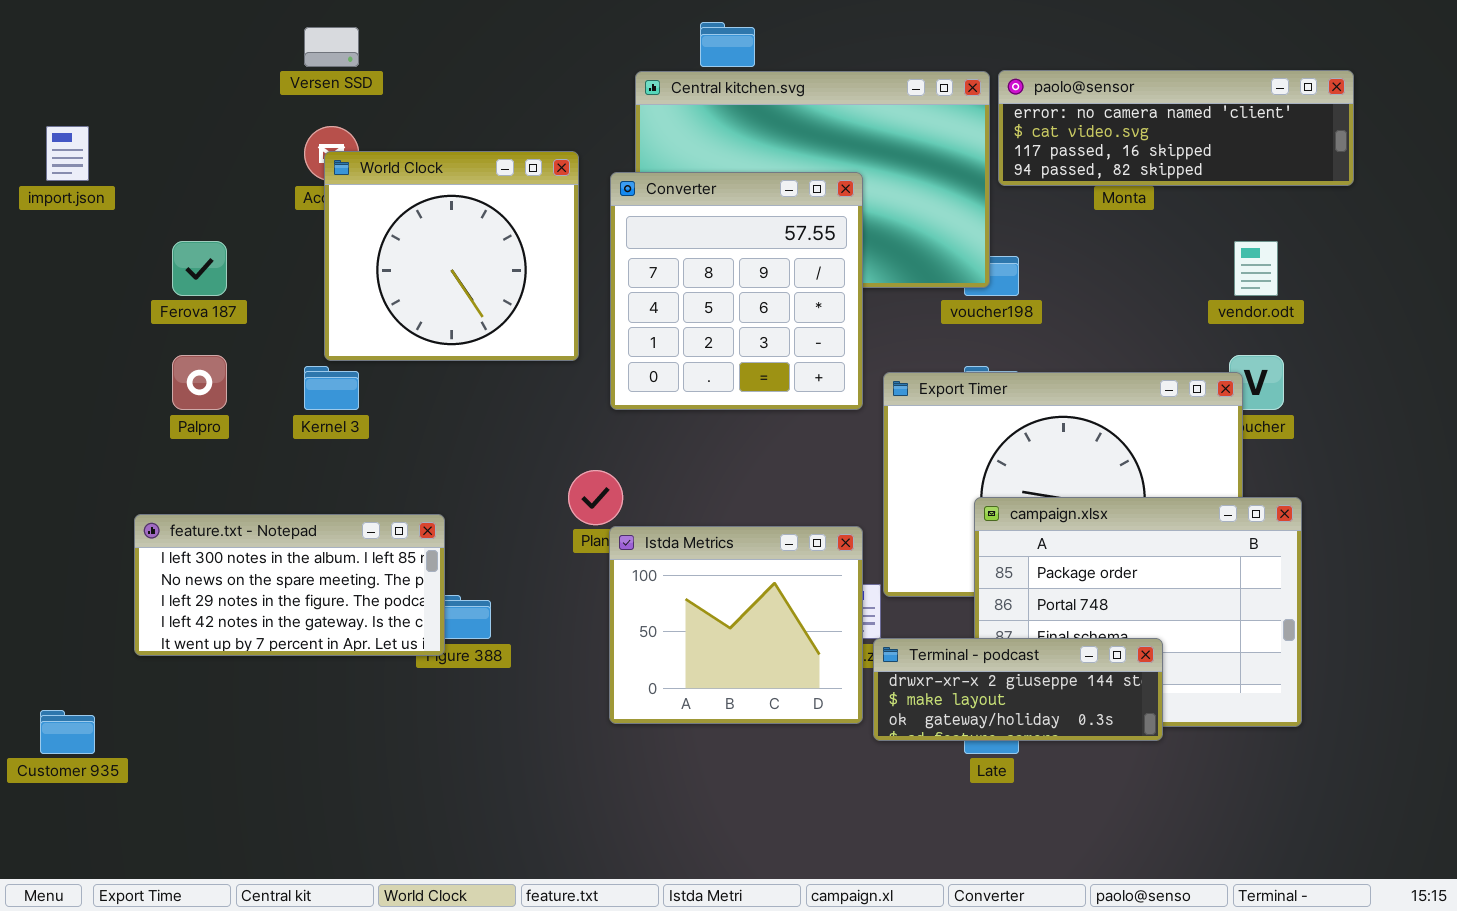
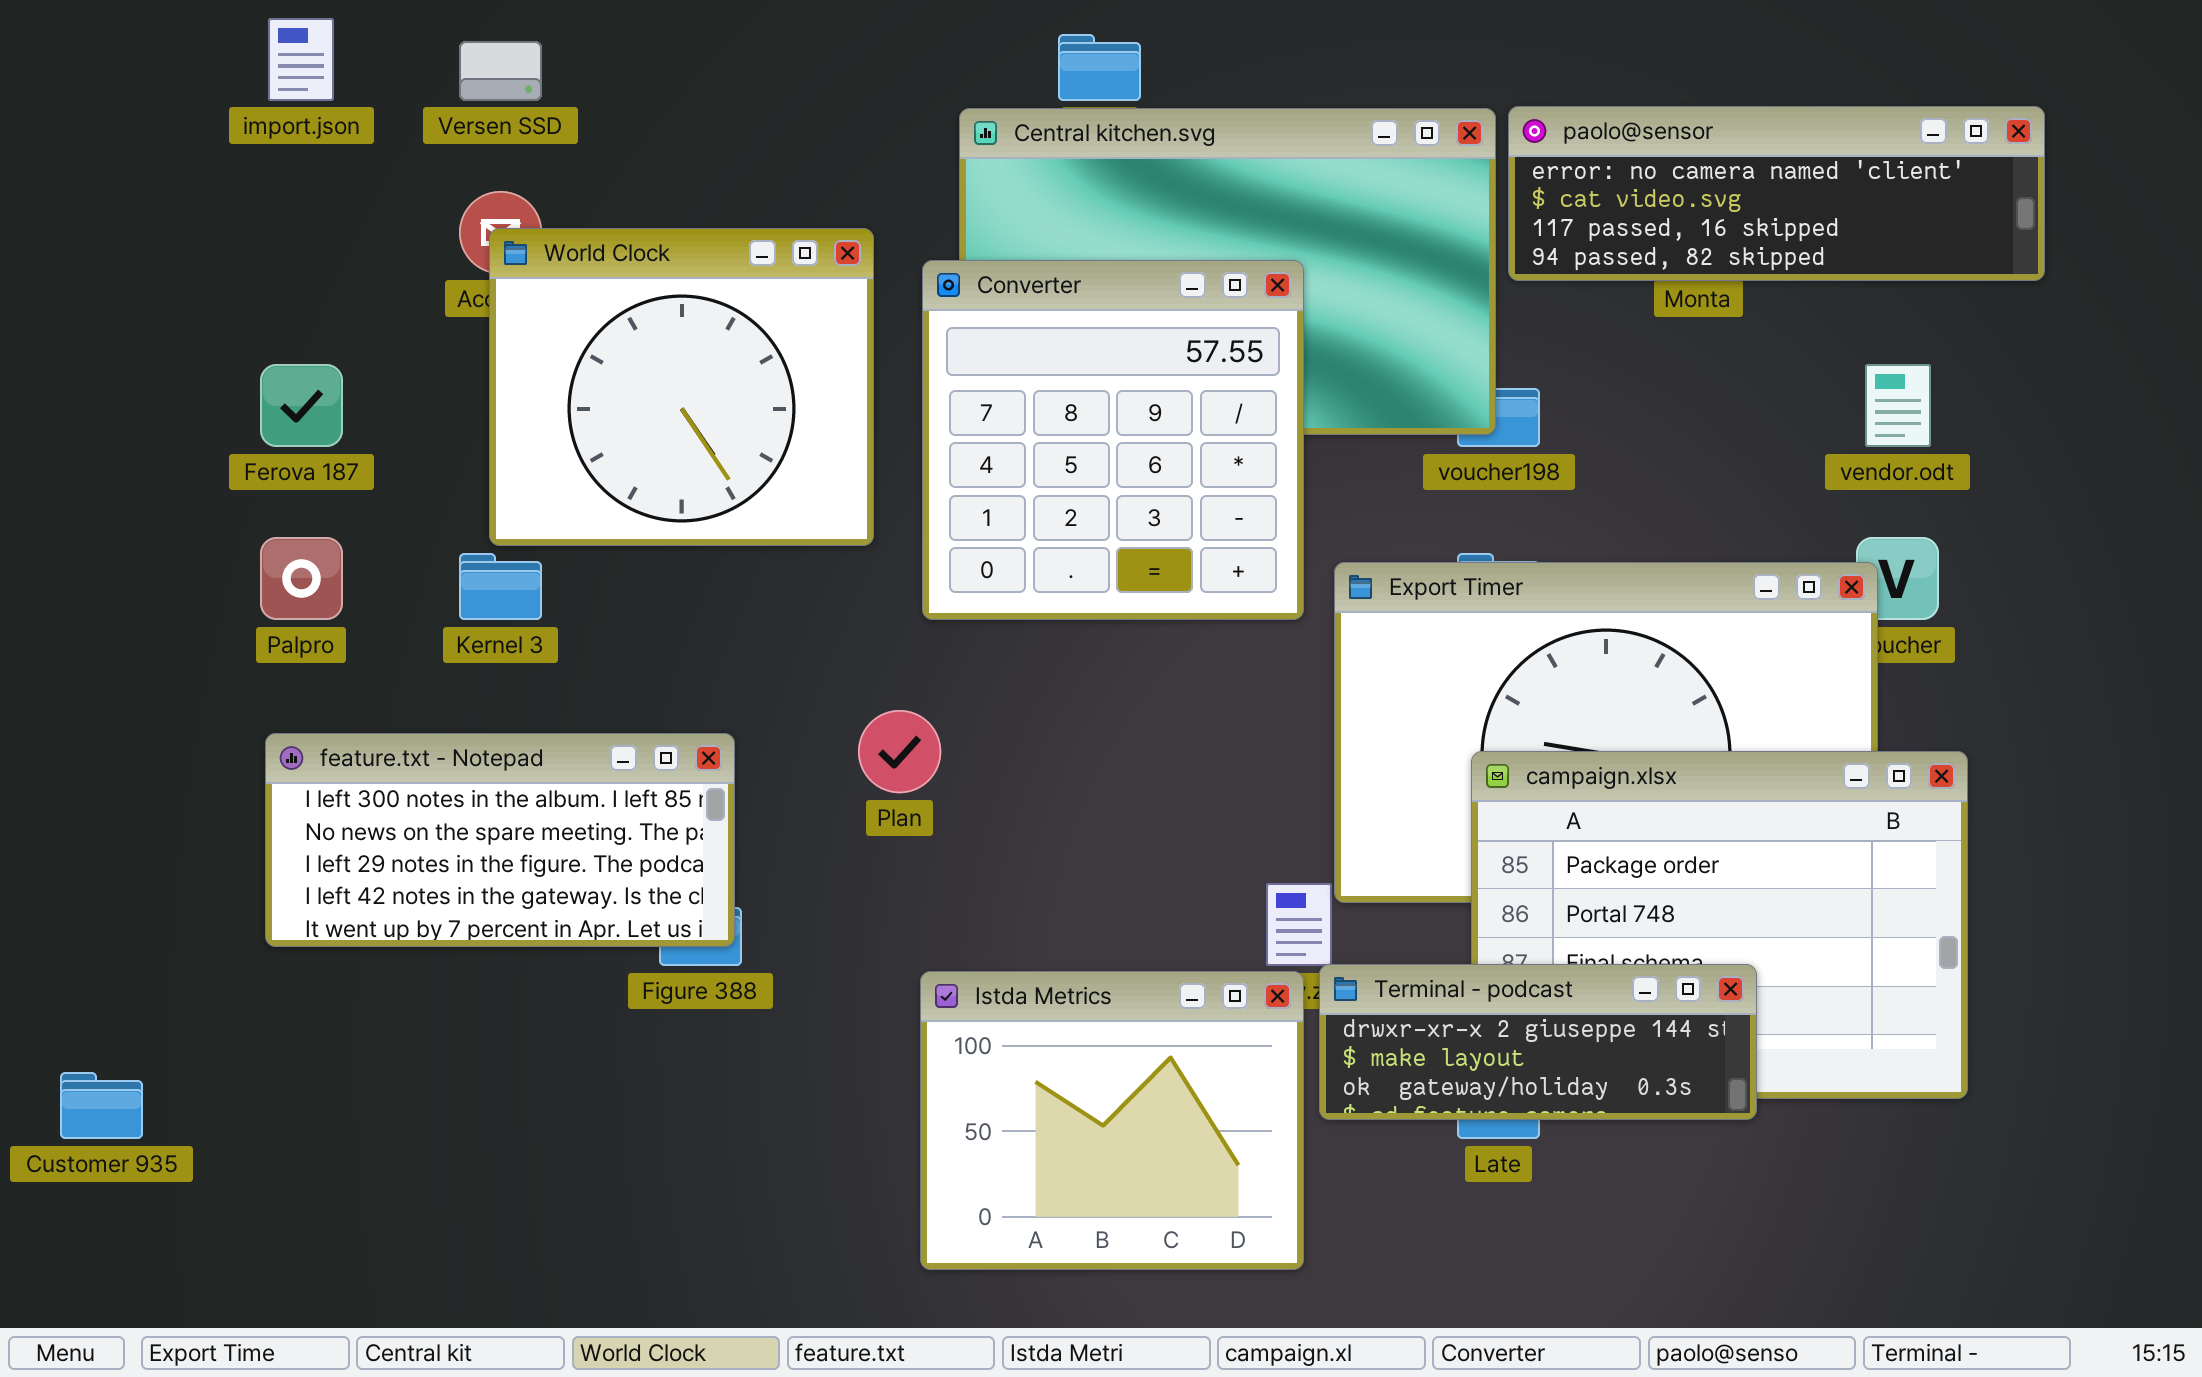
import.json: [46,126,89,181] -> [268,18,334,101], moved
feature.txt - Notepad: [134,514,445,656] -> [265,733,735,947], moved
Istda Metrics: [609,526,863,724] -> [920,971,1304,1270], moved

